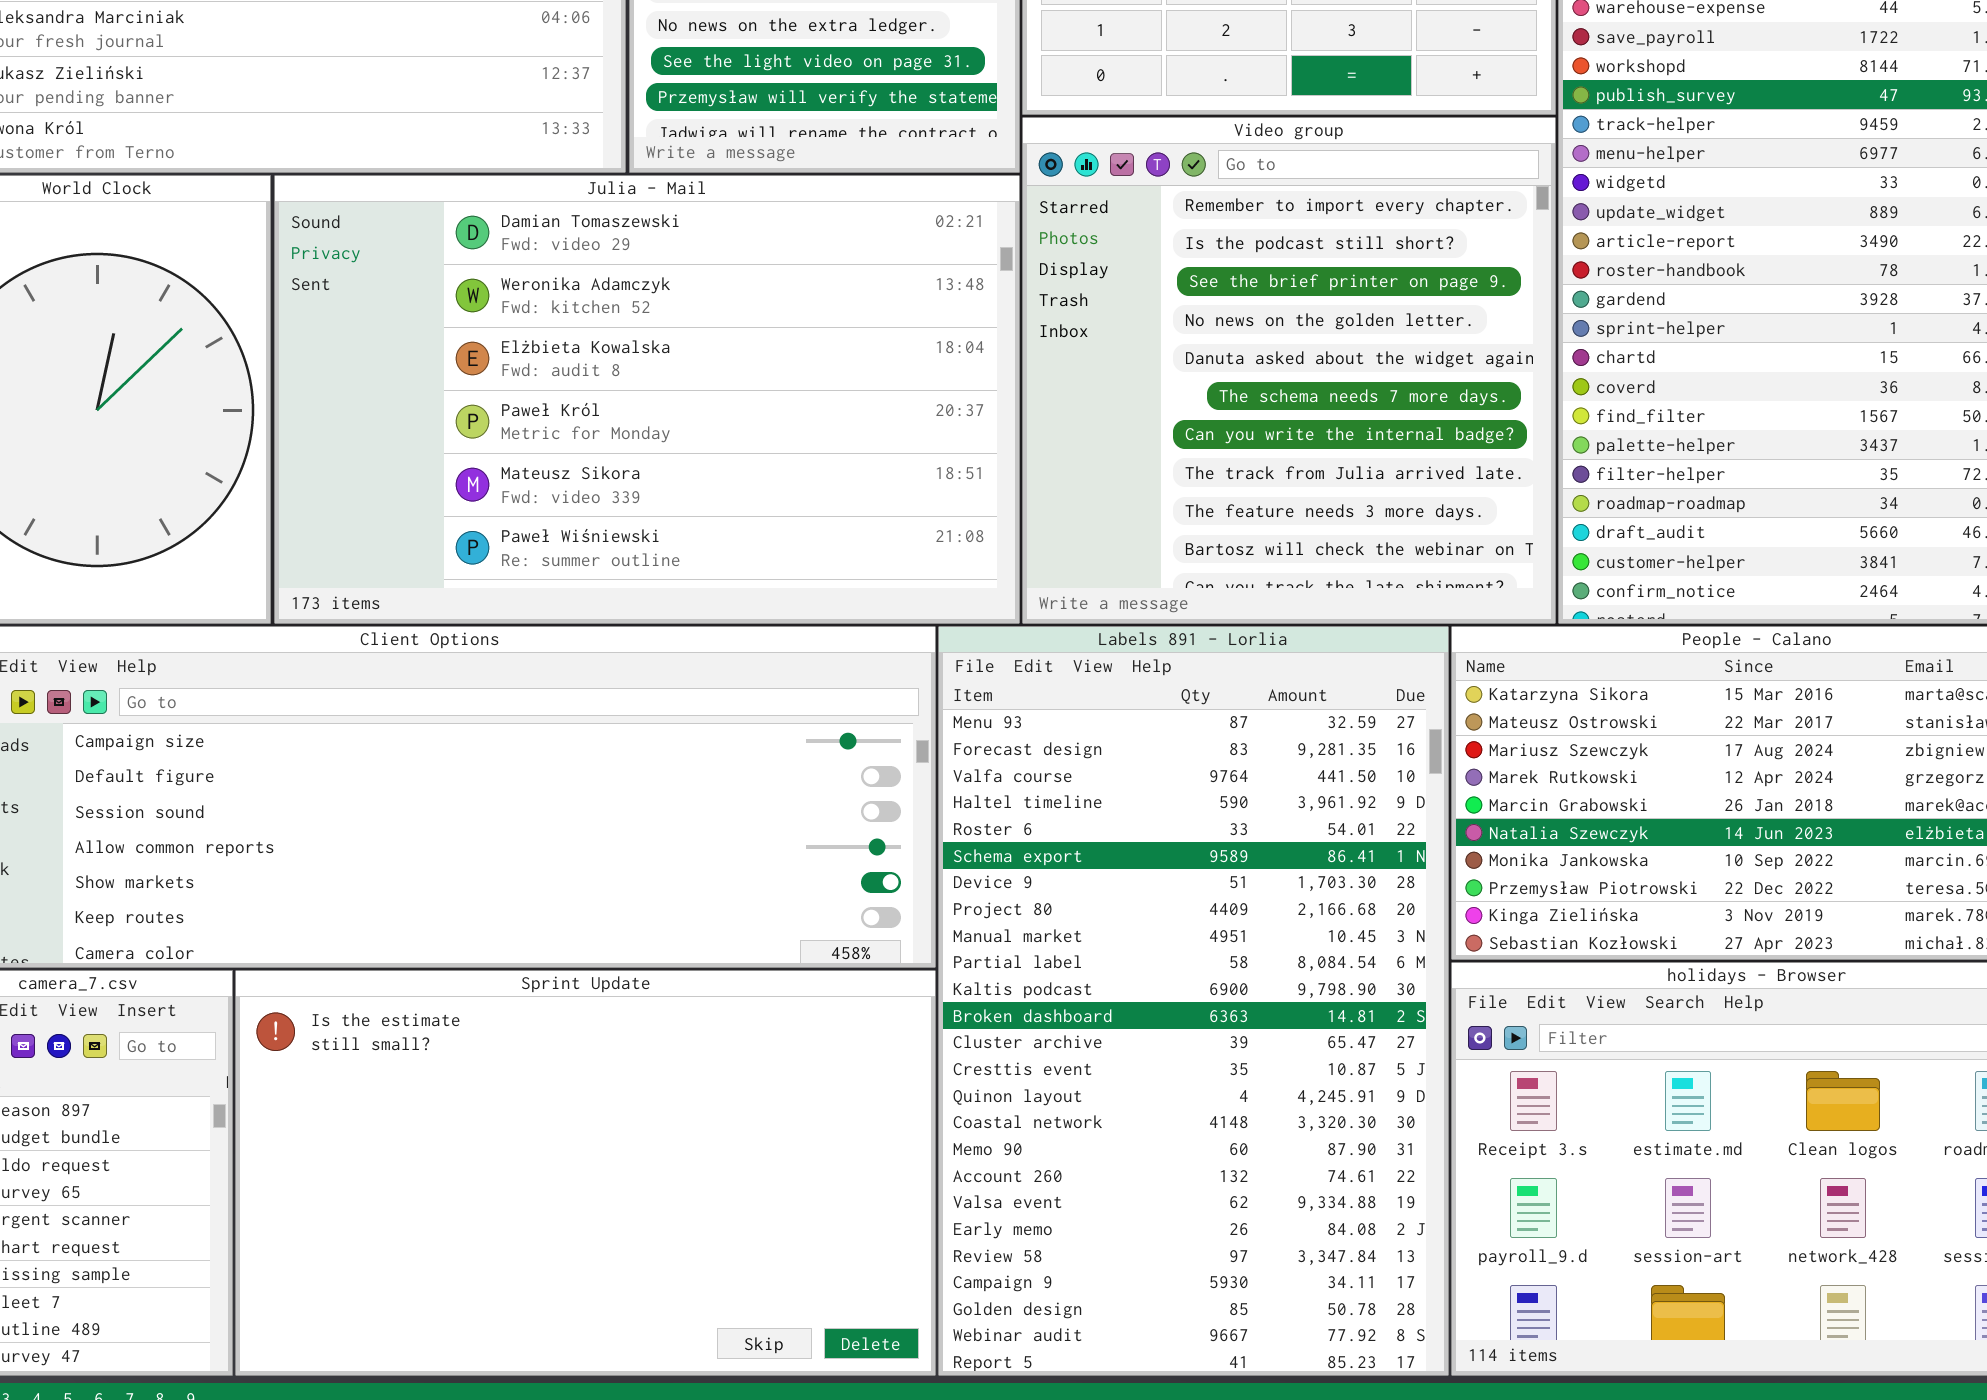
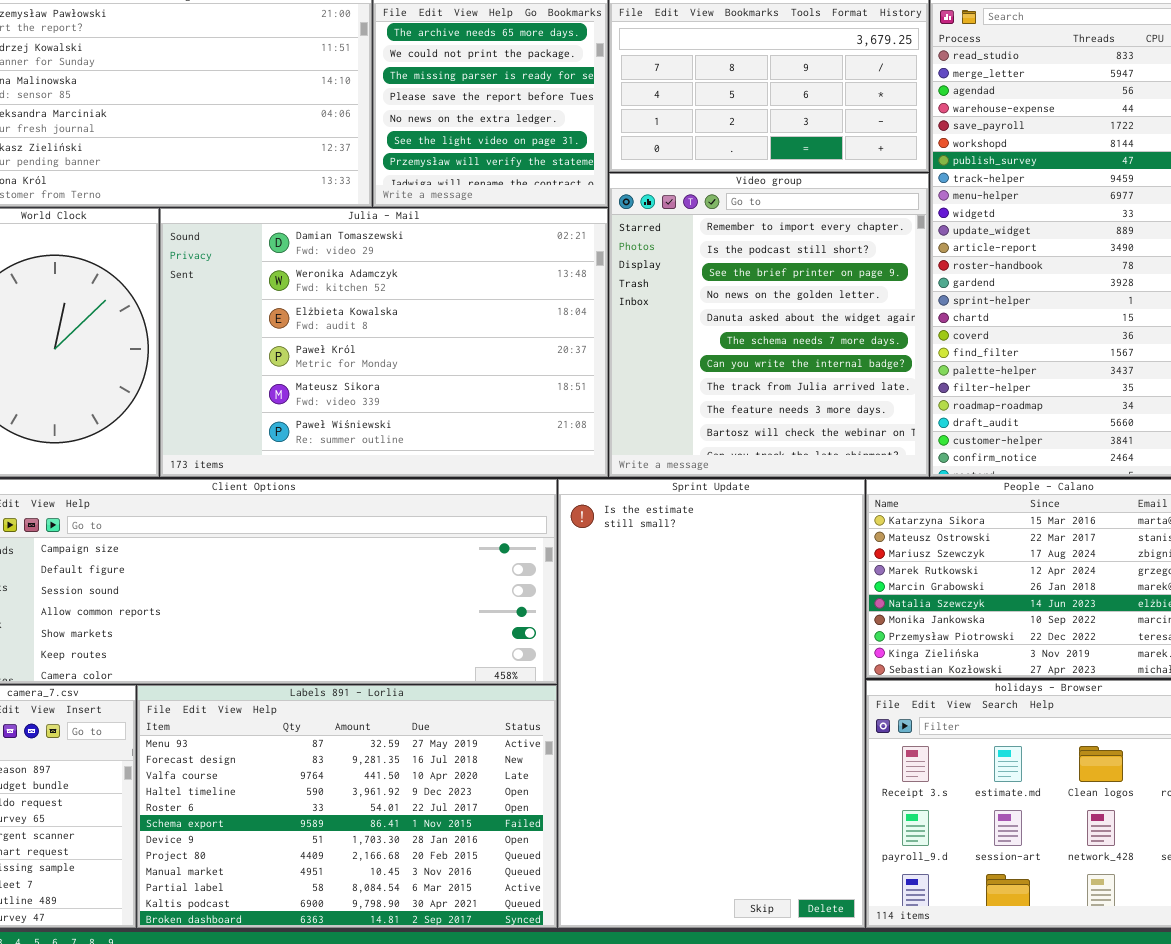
Labels 891 - Lorlia: [938,626,1449,1376] -> [137,685,557,928], moved, resized
Sprint Update: [235,970,936,1376] -> [558,479,865,928], moved, resized

